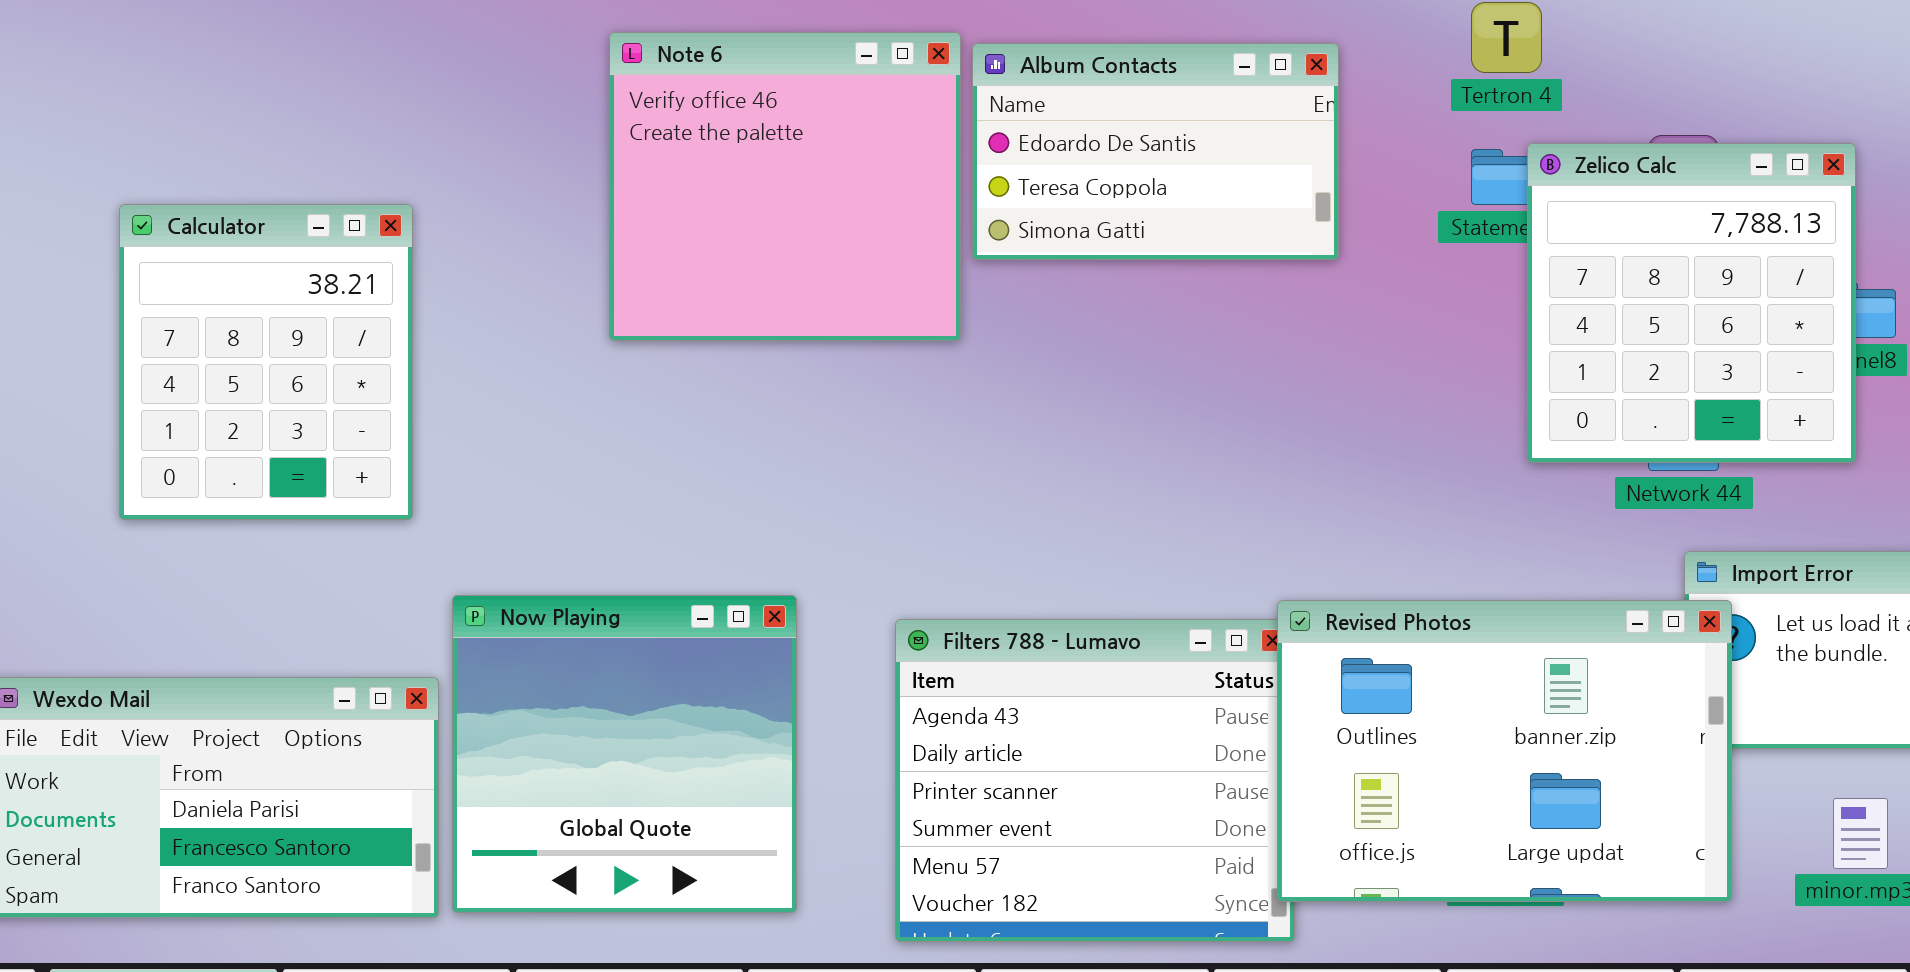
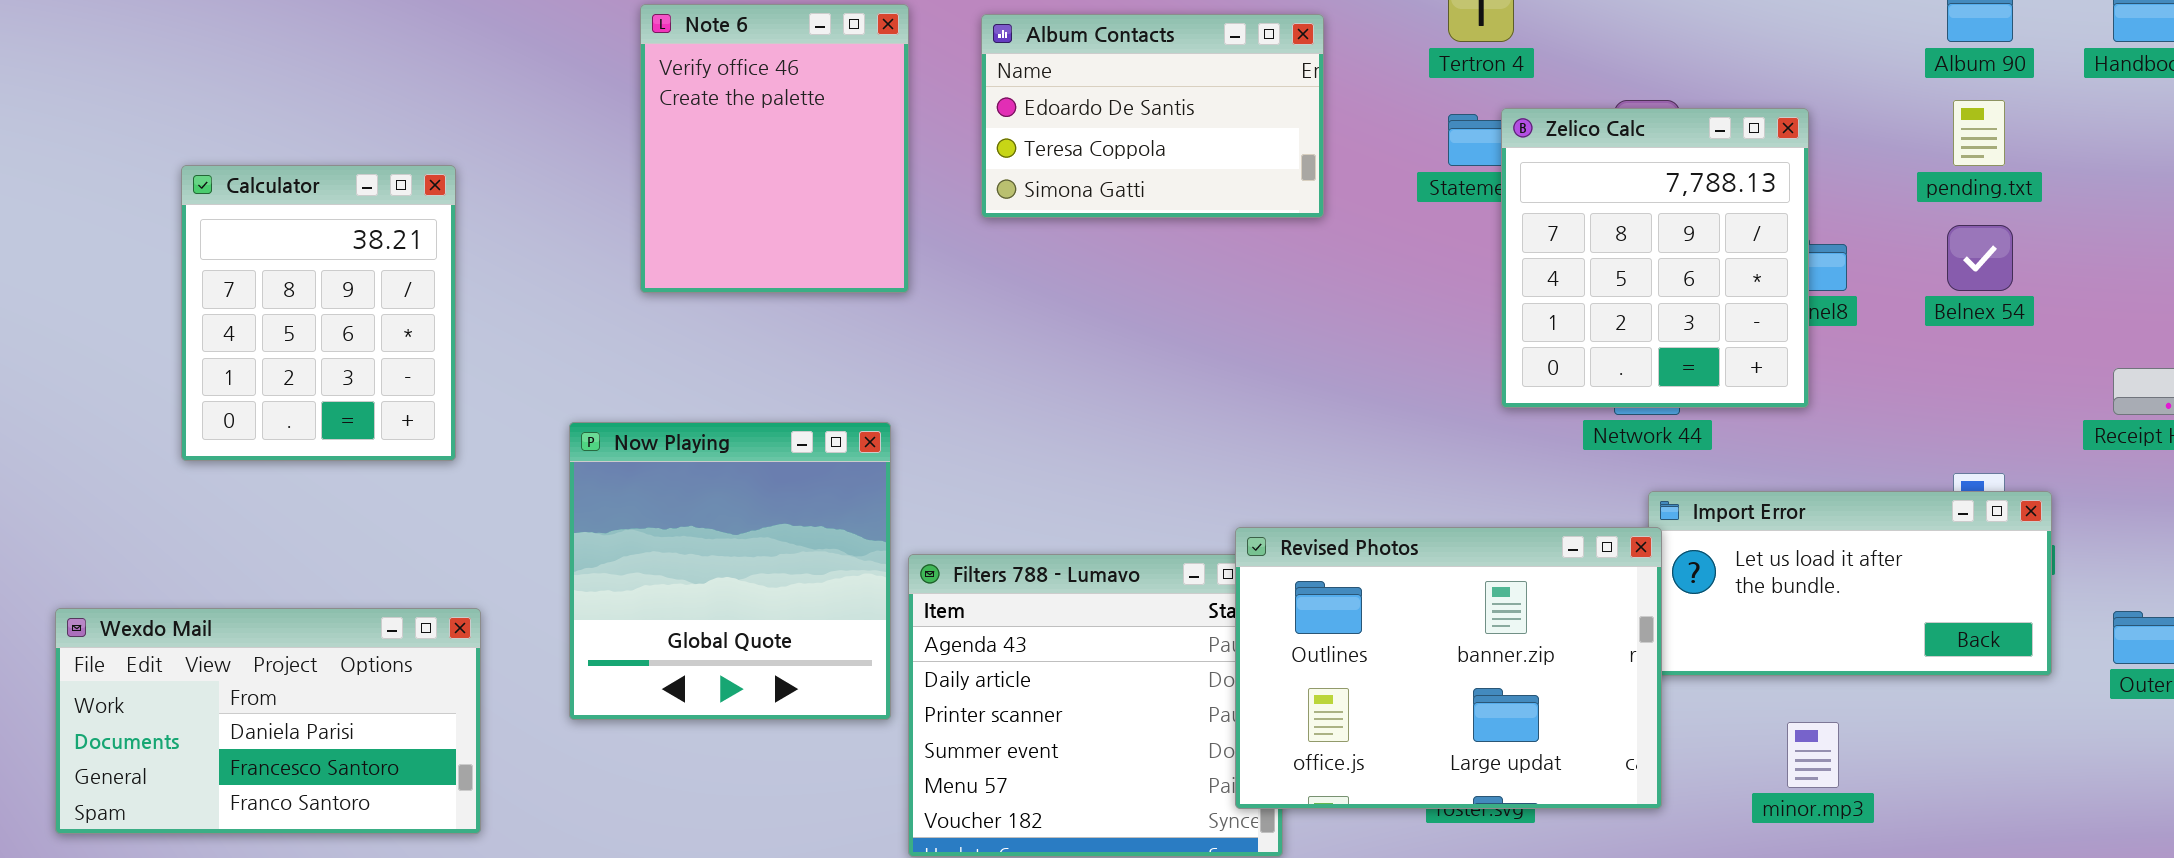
Note 6: [609,32,961,341] -> [640,4,909,293], resized
Now Playing: [452,595,797,913] -> [569,422,891,720], moved
Revised Photos: [1277,600,1732,902] -> [1235,527,1662,809], moved

